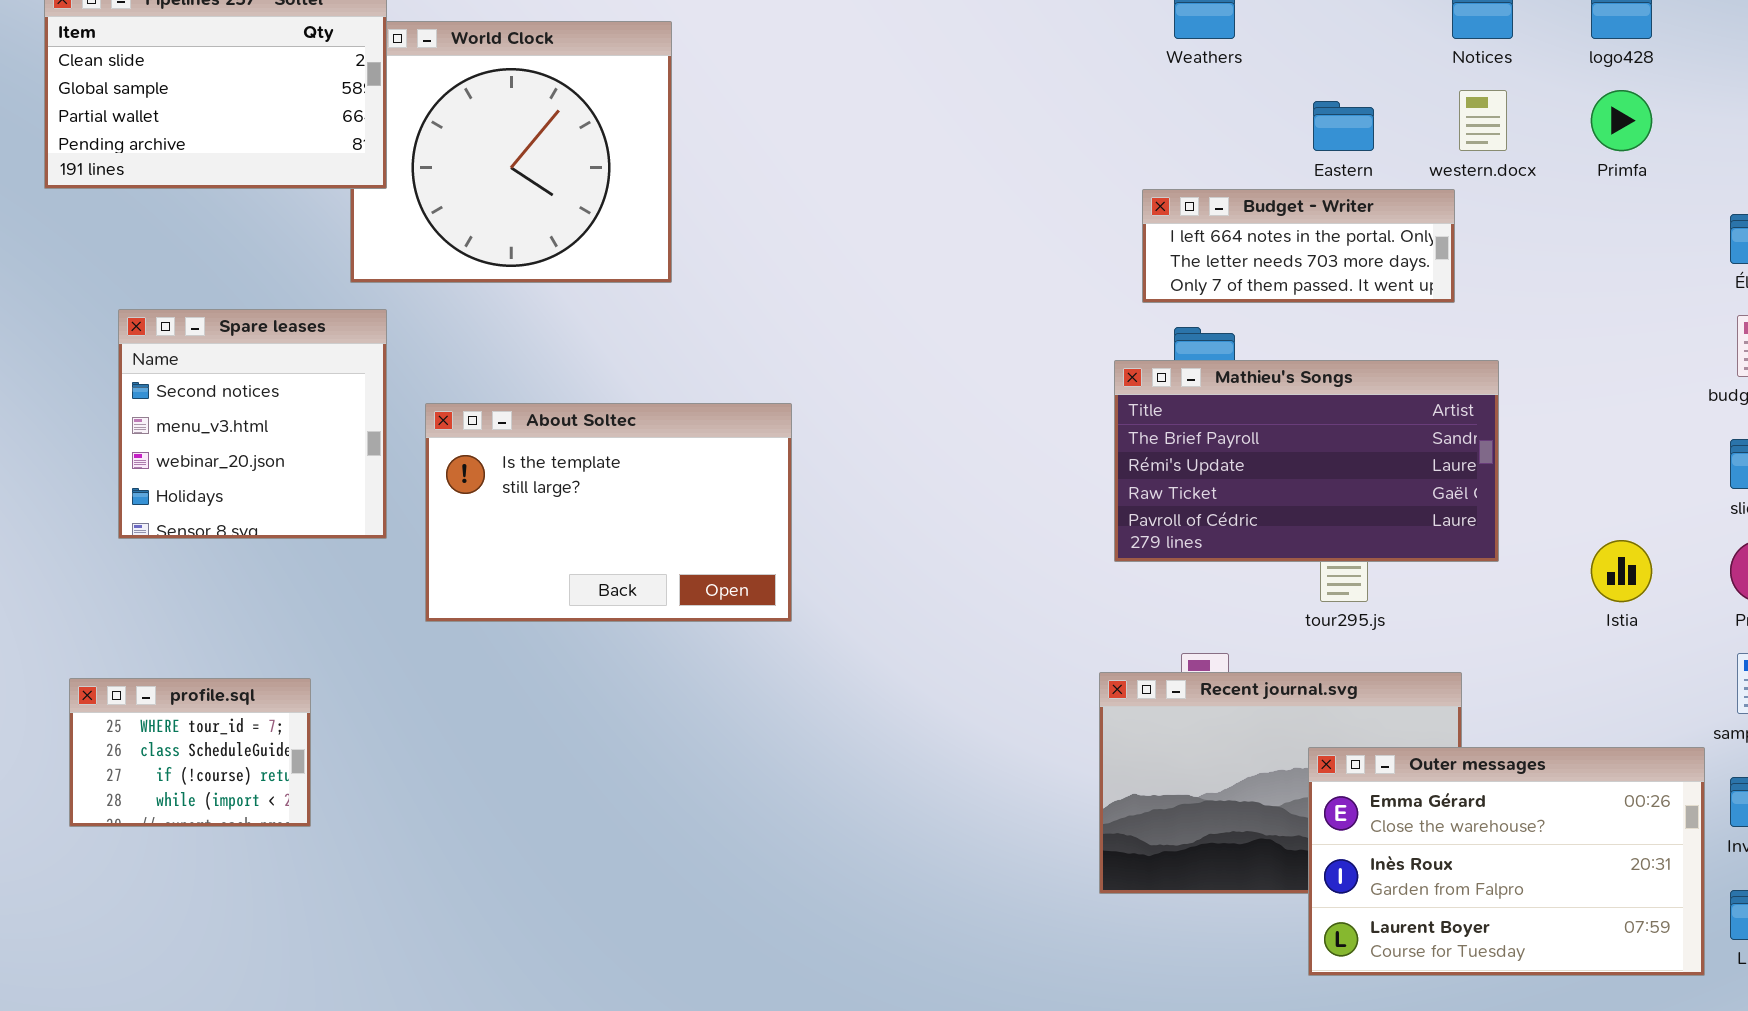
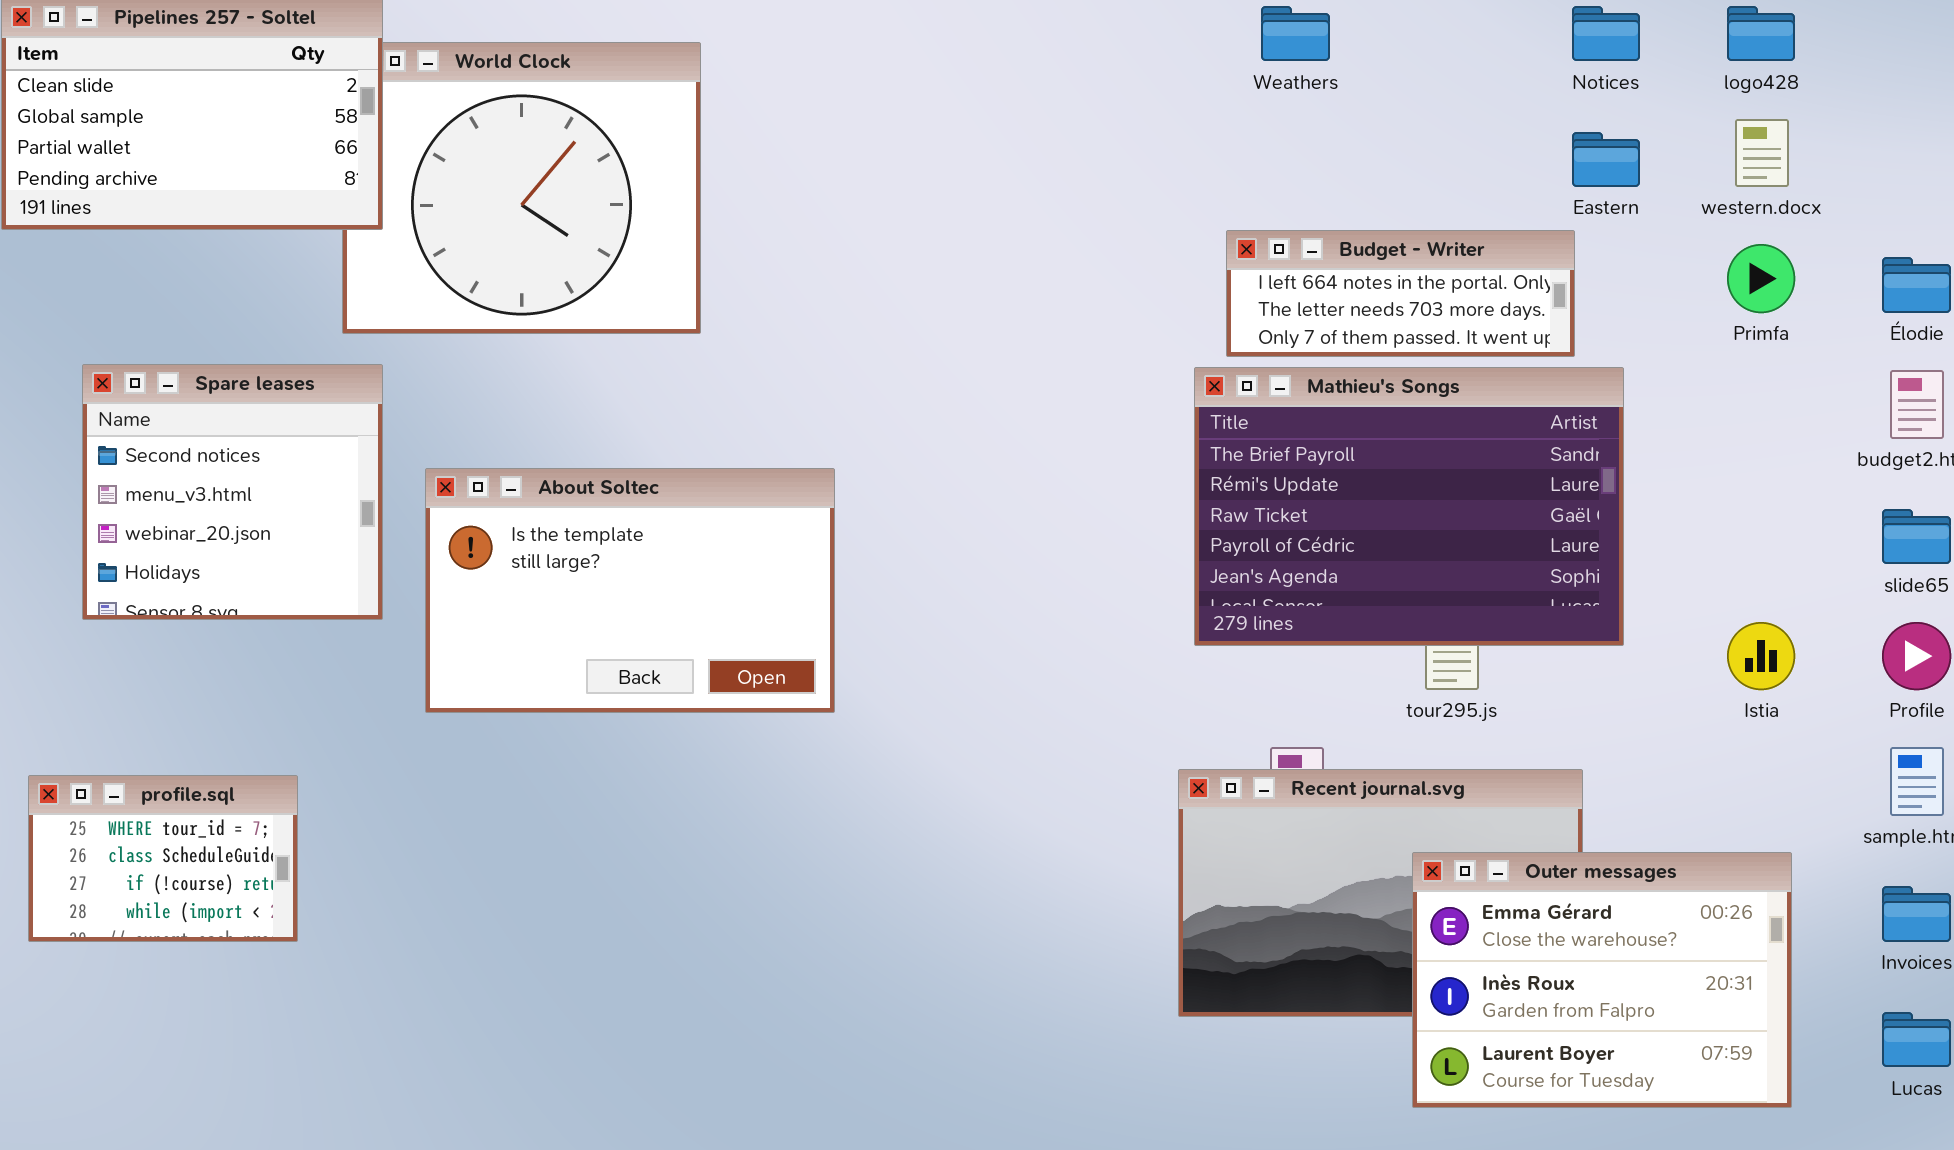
western.docx: [1459,90,1507,151] -> [1735,119,1789,187], moved
Primfa: [1591,90,1652,151] -> [1727,244,1795,313], moved
Eastern: [1313,101,1374,151] -> [1572,132,1640,187], moved
Mathieu's Songs: [1114,360,1499,562] -> [1194,367,1624,646], resized
Outer messages: [1308,747,1705,976] -> [1412,852,1792,1108], resized

